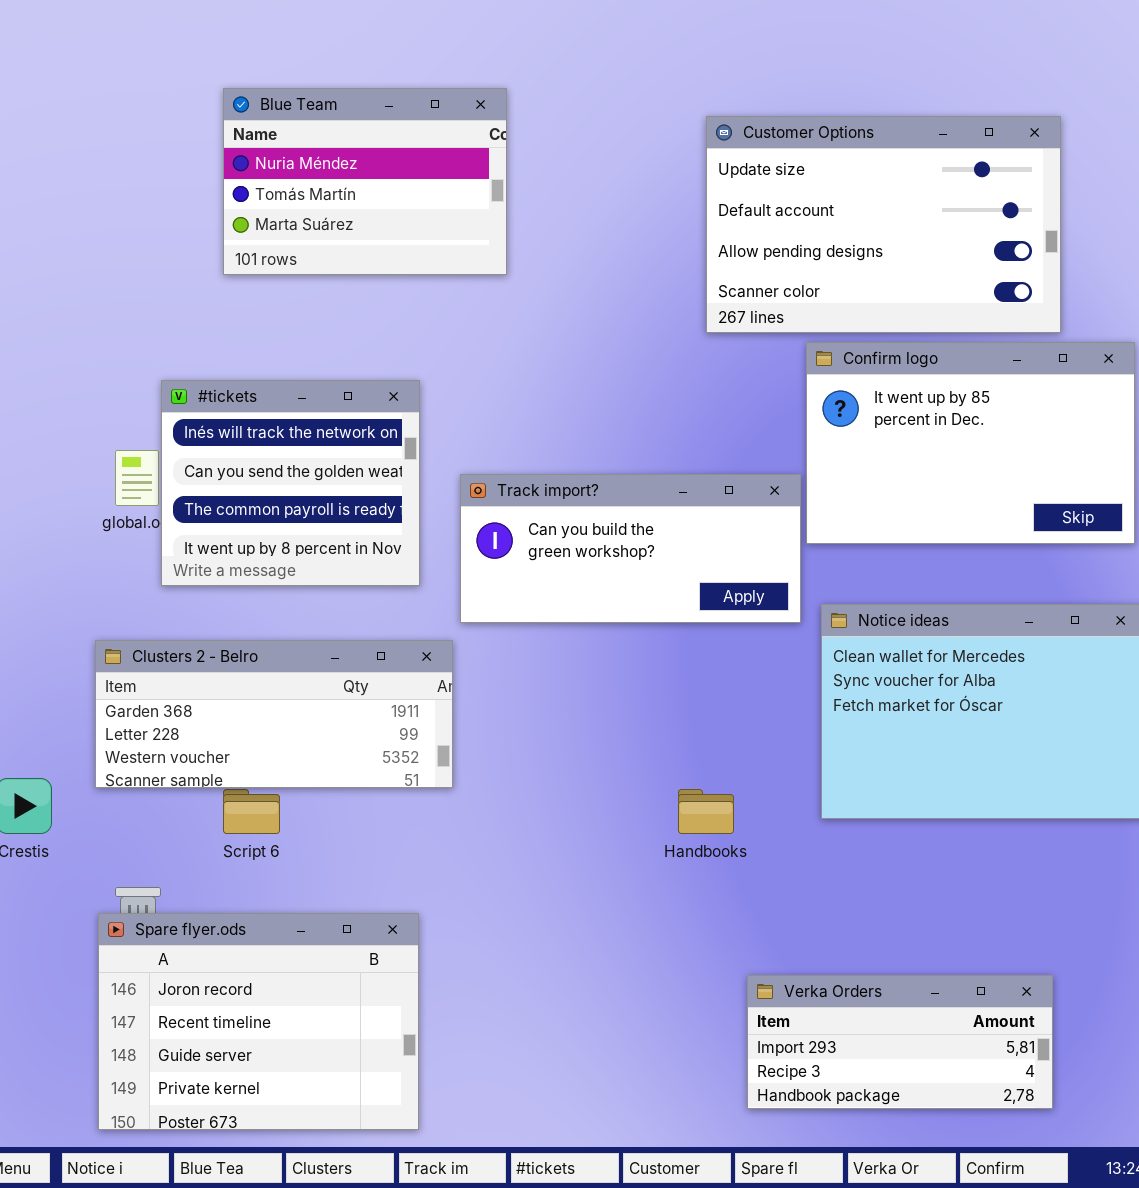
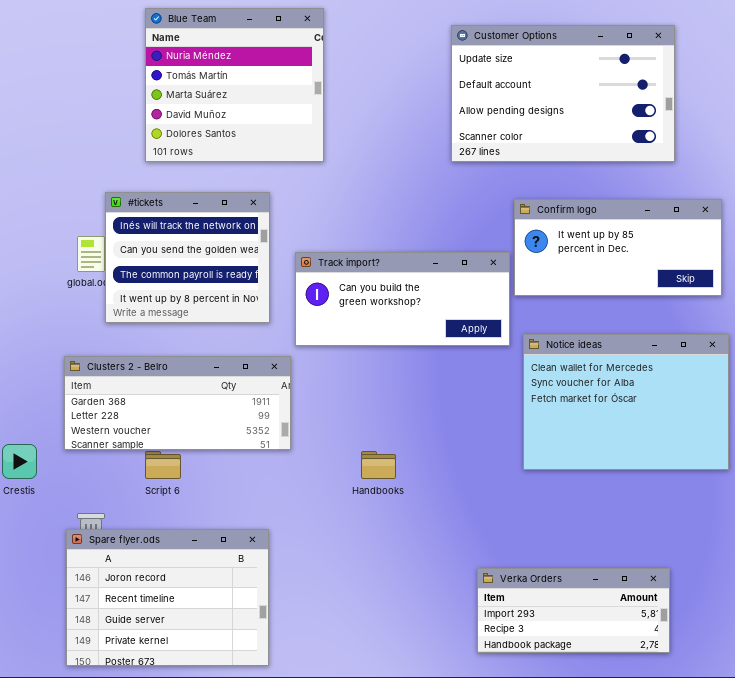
Blue Team: [223,88,507,275] -> [145,8,324,162], resized
Confirm logo: [806,342,1135,544] -> [514,199,722,296], resized
Handbooks: [678,789,734,834] -> [361,451,396,479], moved

